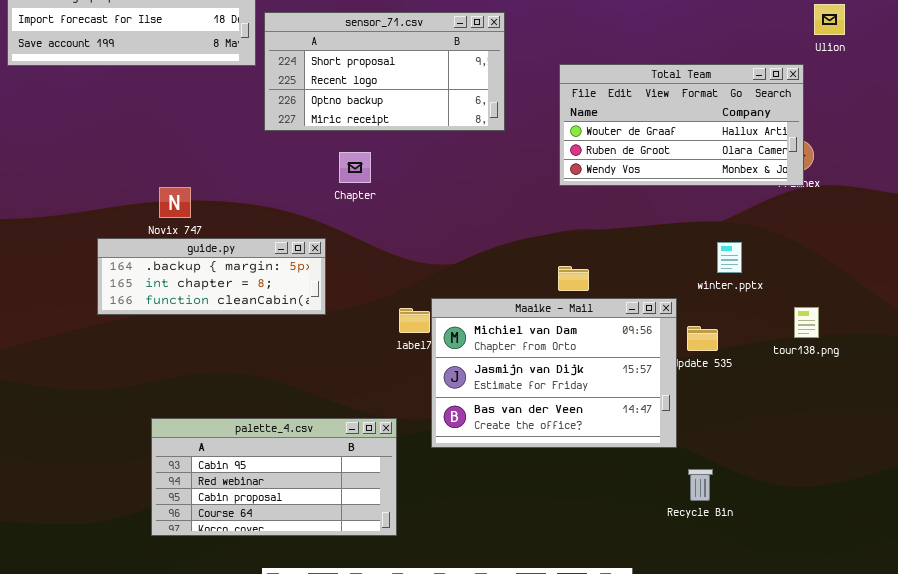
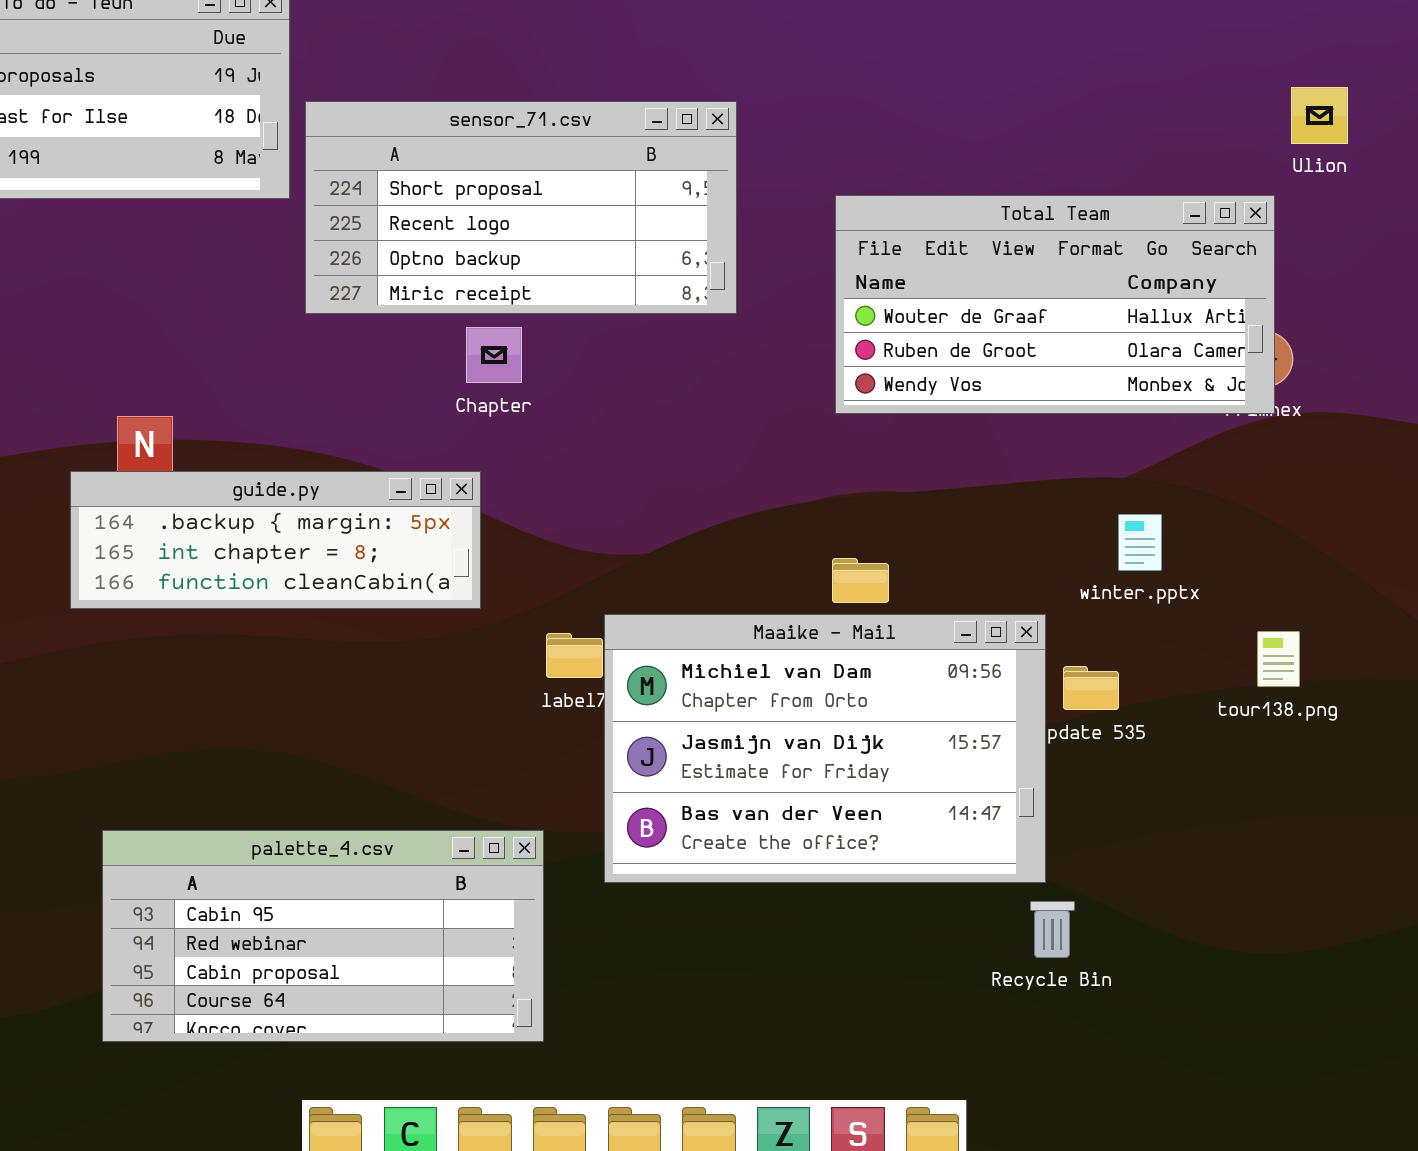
Chapter: [339,152,371,183] -> [466,327,522,383], moved
guide.py: [97,238,326,315] -> [70,471,481,609], moved
Recycle Bin: [688,469,713,501] -> [1030,901,1075,958], moved

